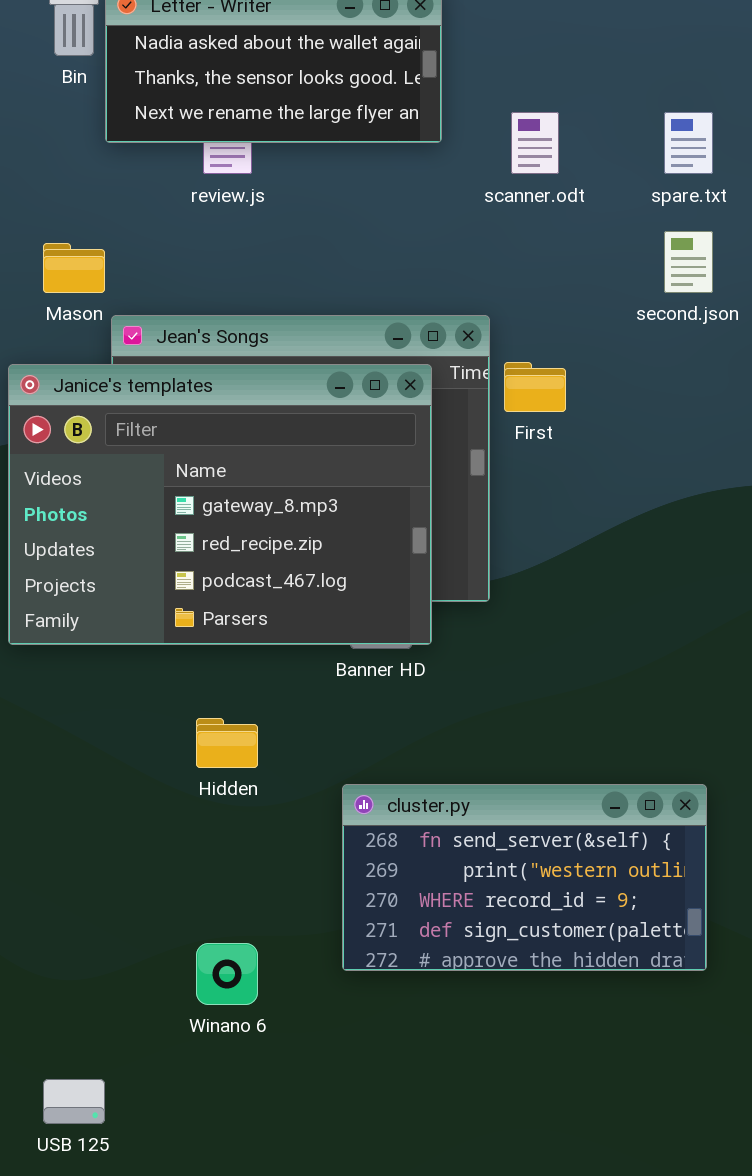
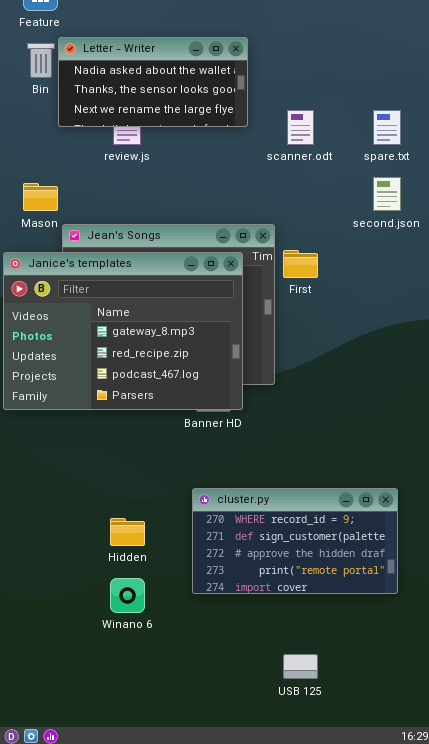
Hidden: [196,718,258,768] -> [110,518,145,546], moved
cluster.py: [342,784,707,971] -> [192,488,398,594], scrolled down 2 rows
USB 125: [43,1079,105,1124] -> [283,654,318,679], moved

